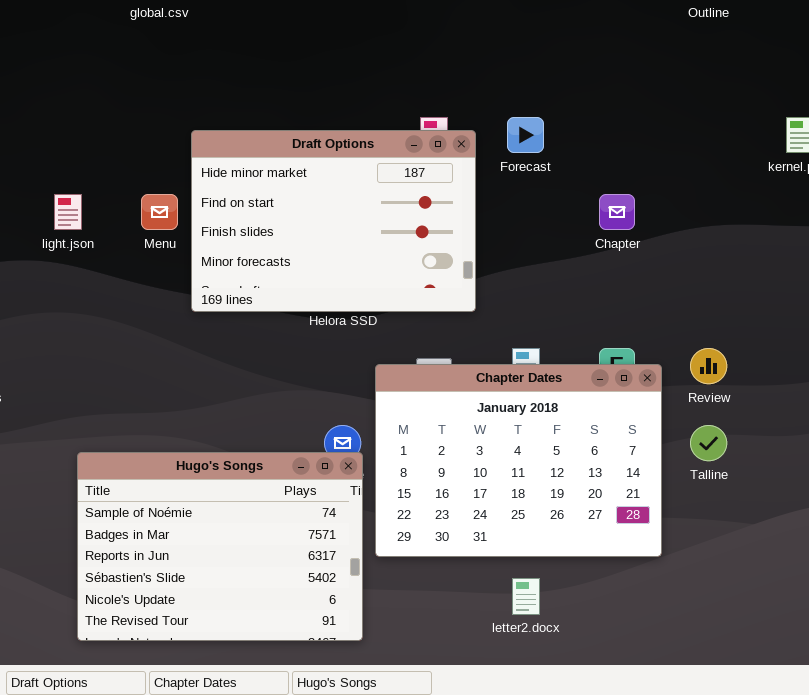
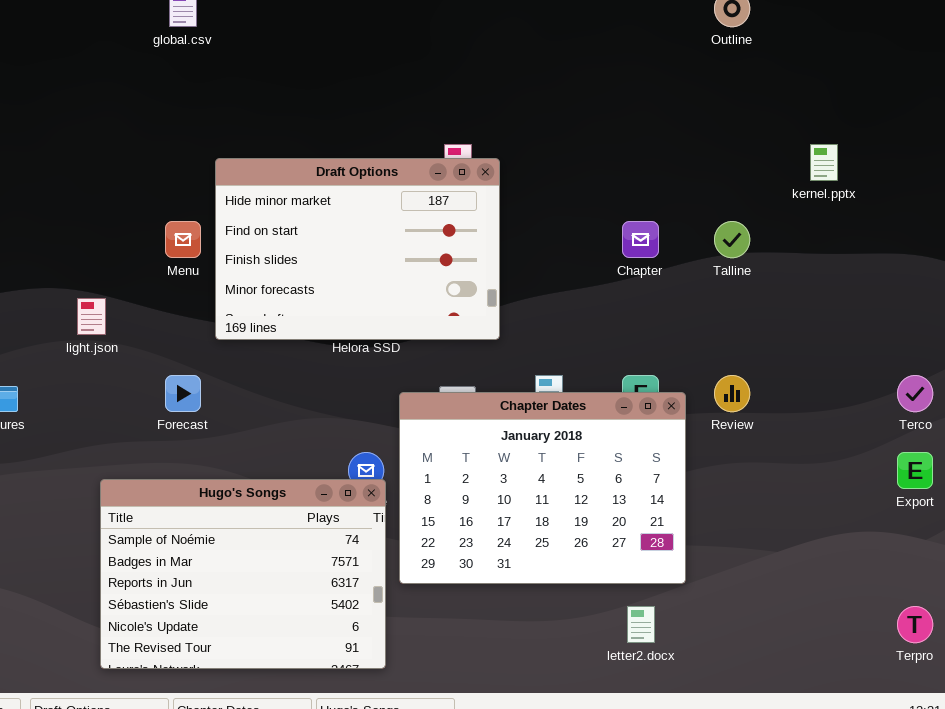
Forecast: [507,117,544,153] -> [165,375,201,412], moved
light.json: [54,194,82,230] -> [77,298,106,335], moved
Talline: [690,425,727,461] -> [714,221,750,258], moved
letter2.docx: [512,578,540,615] -> [627,606,655,643], moved

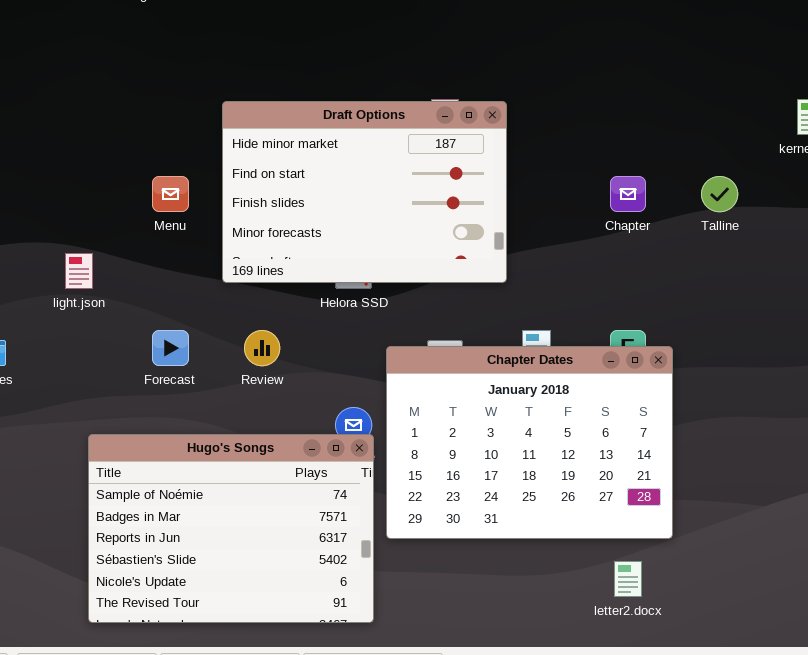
Draft Options: [215,158,500,340] -> [222,101,507,283], moved
Review: [714,375,750,412] -> [244,330,280,366], moved

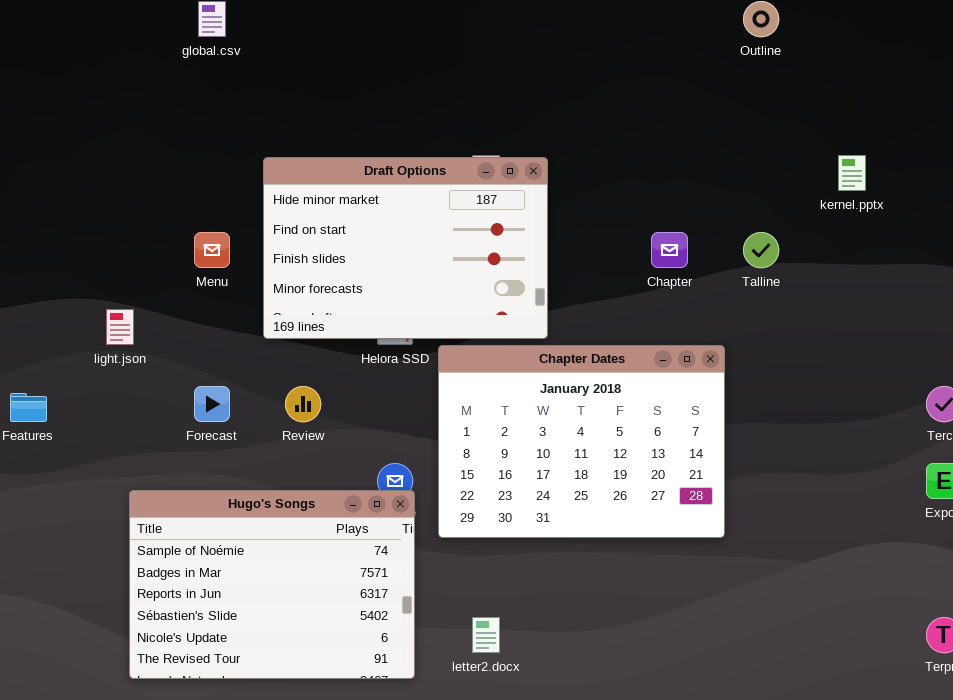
Chapter Dates: [386,346,673,539] -> [438,345,725,538], moved
letter2.docx: [614,561,642,597] -> [472,617,500,653], moved

